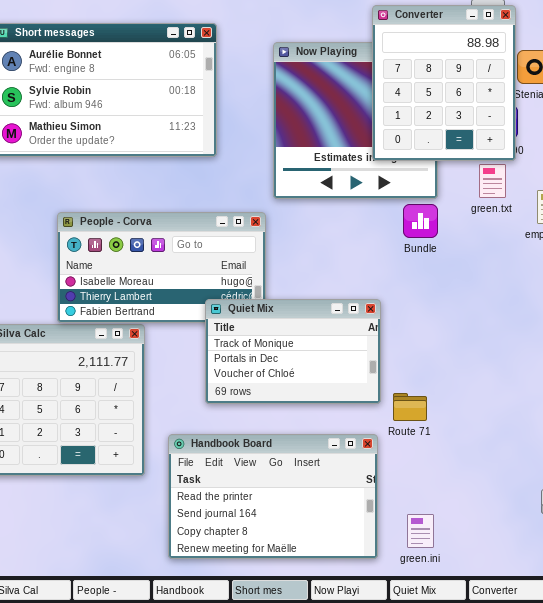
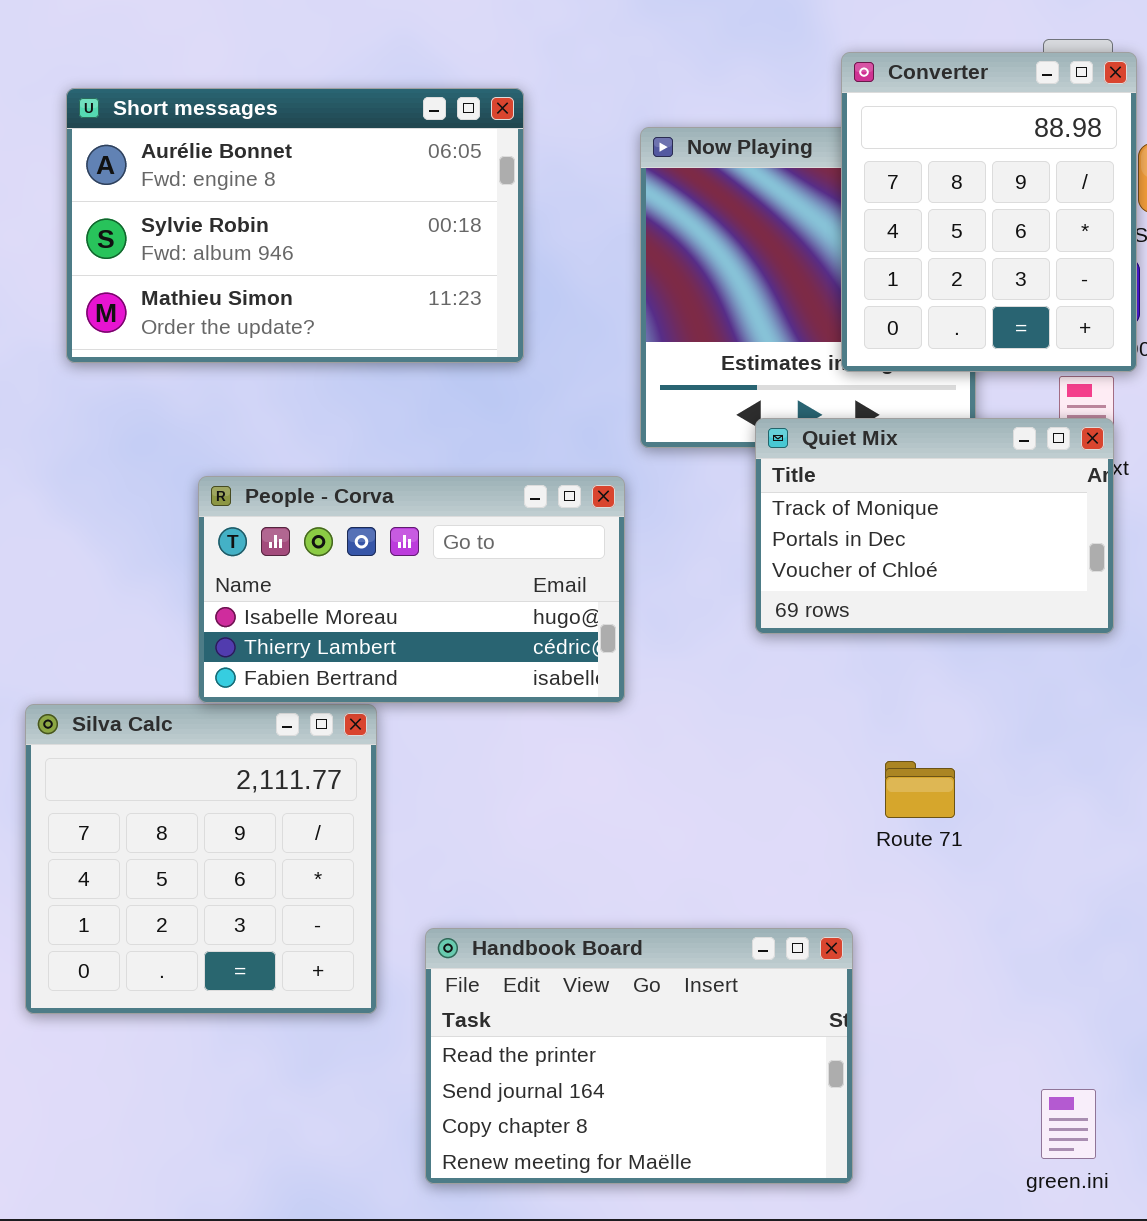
Quiet Mix: [205,299,381,404] -> [755,418,1114,634], moved
Route 71: [393,393,427,421] -> [885,761,955,818], moved
green.ini: [407,514,434,548] -> [1041,1089,1096,1159], moved

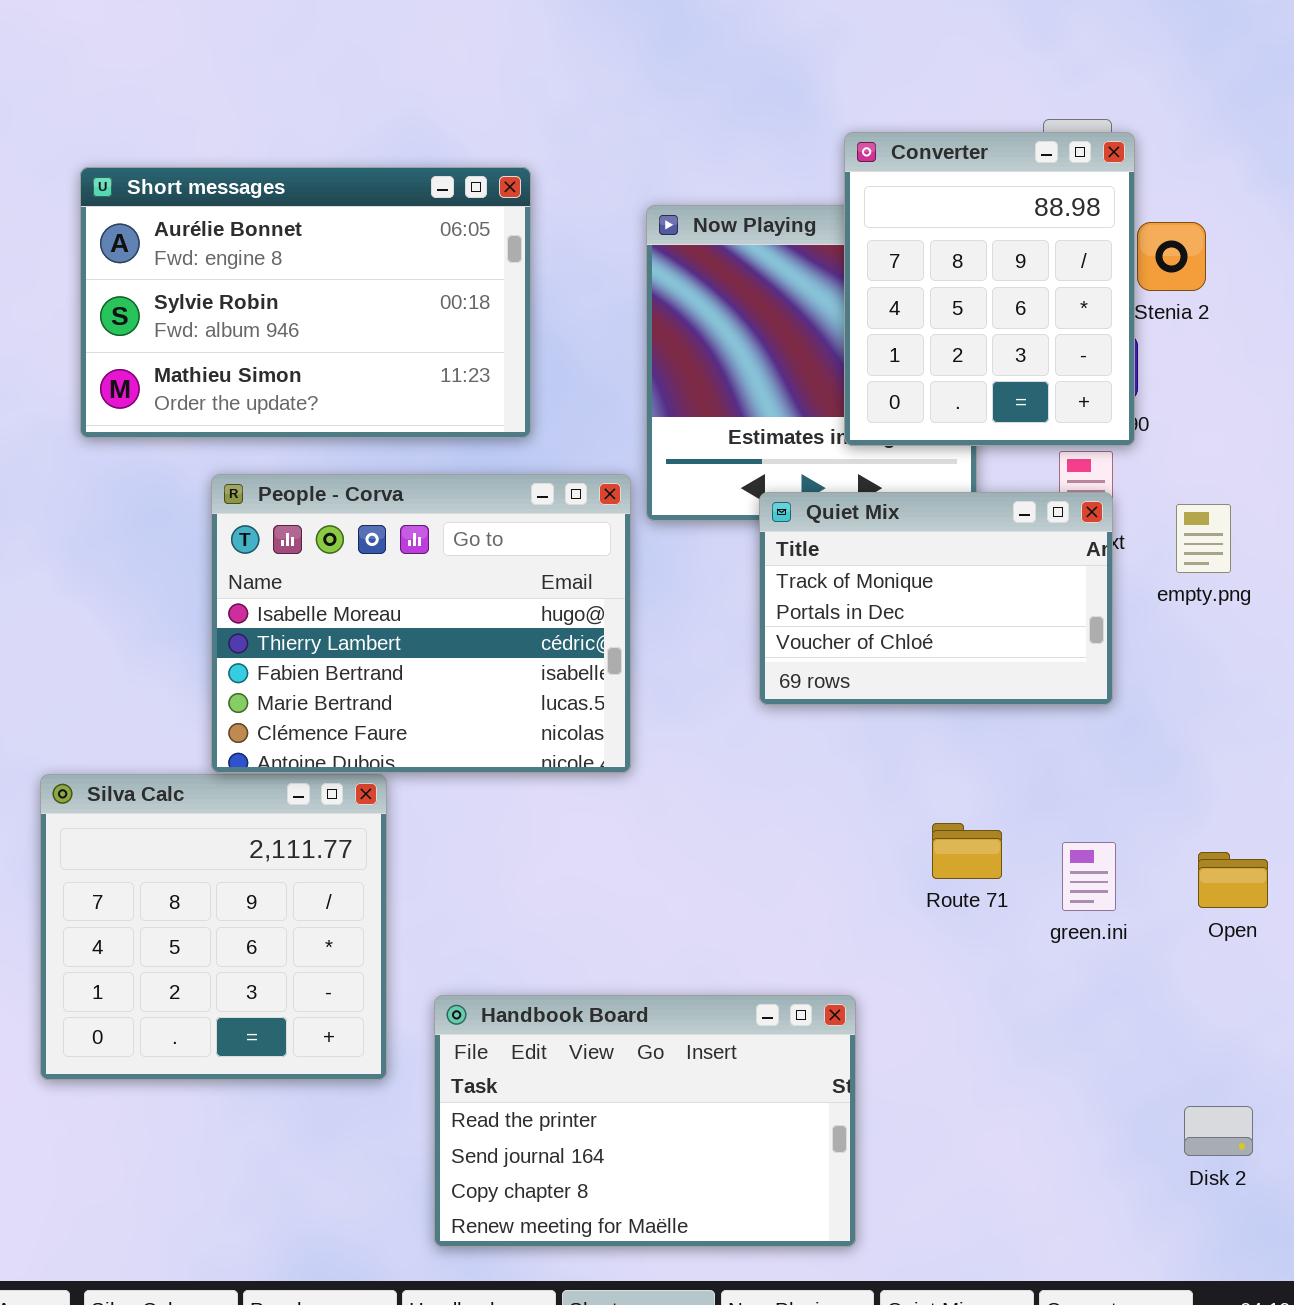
People - Corva: [198,476,625,703] -> [211,474,631,773], resized
Route 71: [885,761,955,818] -> [932,823,1002,879], moved
green.ini: [1041,1089,1096,1159] -> [1062,842,1116,911], moved

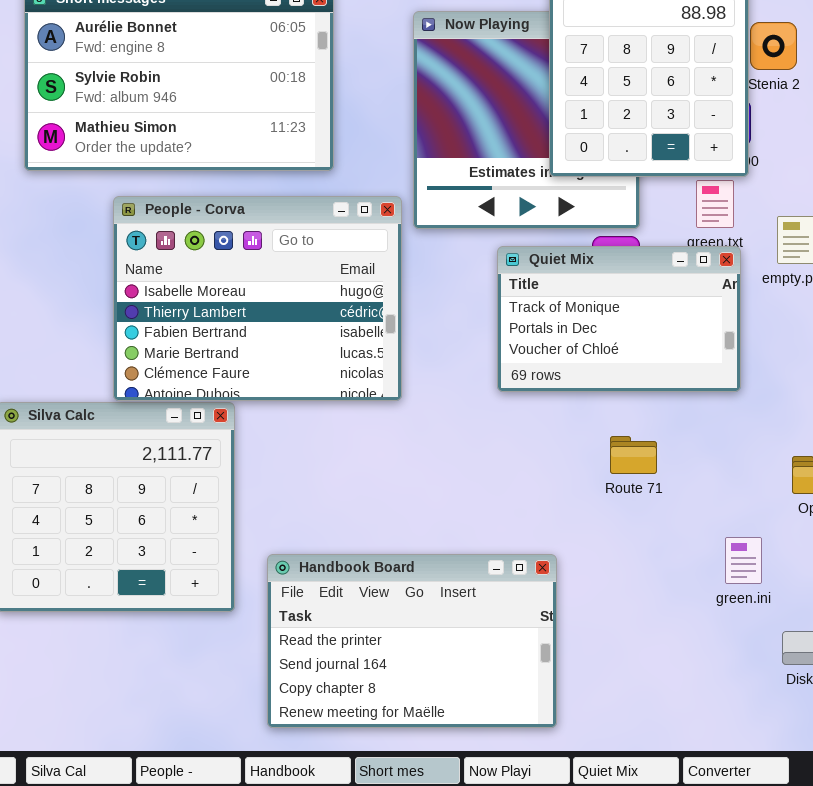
Quiet Mix: [759,492,1113,705] -> [497,246,741,392], moved
green.ini: [1062,842,1116,911] -> [725,537,762,584], moved

